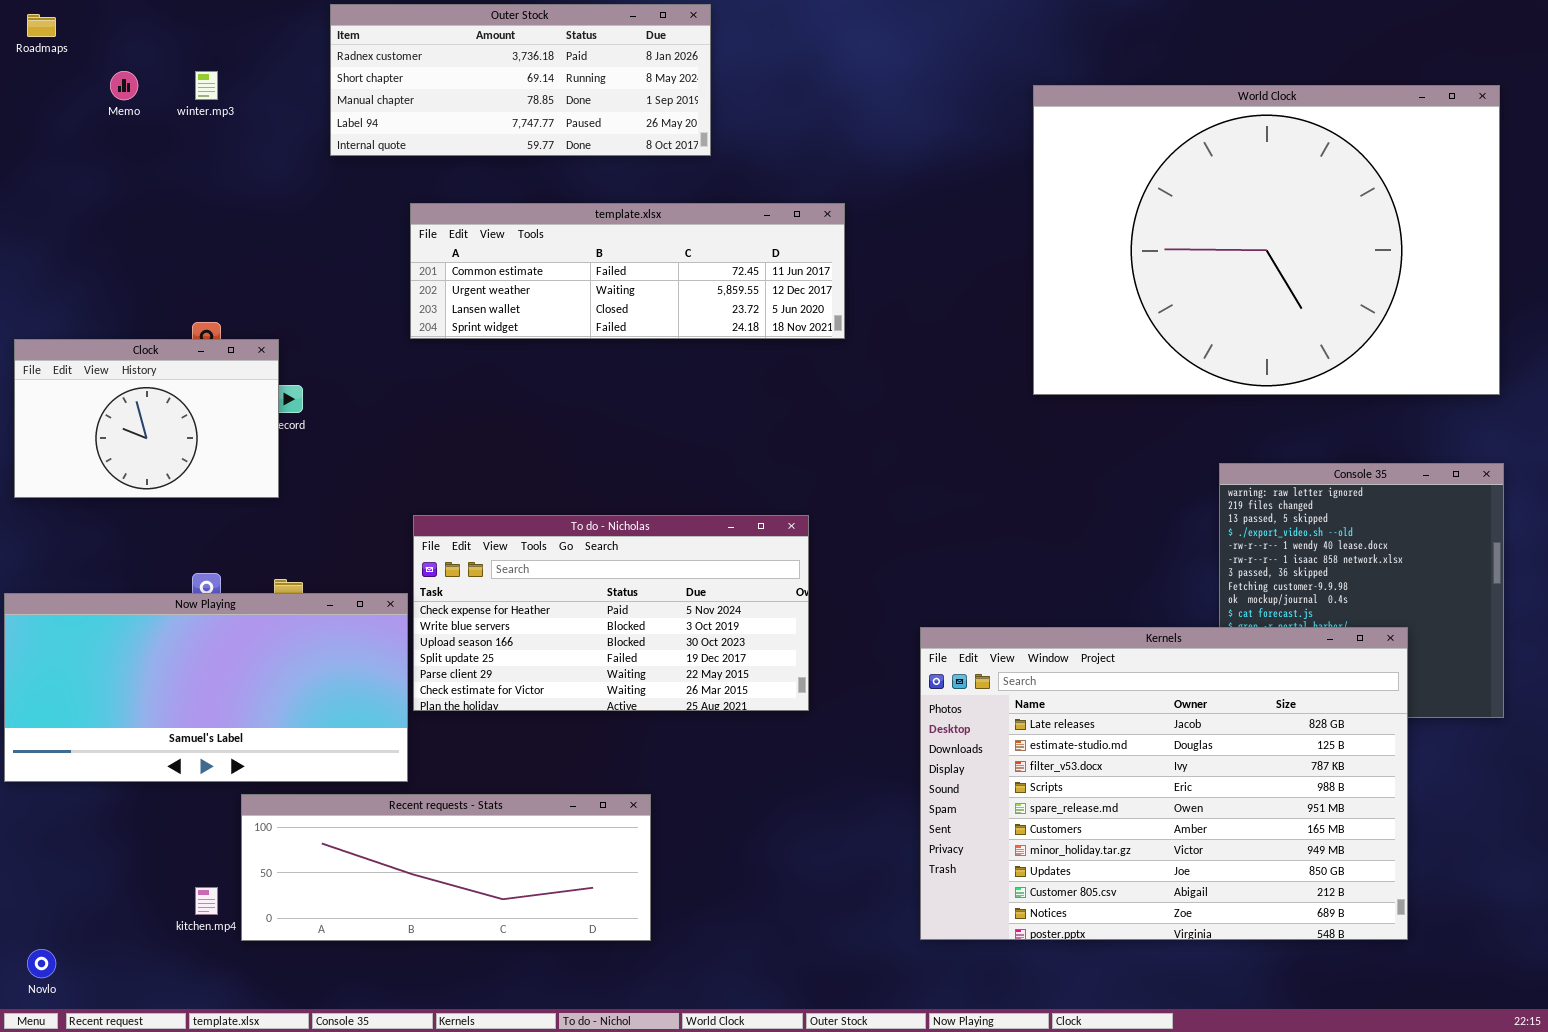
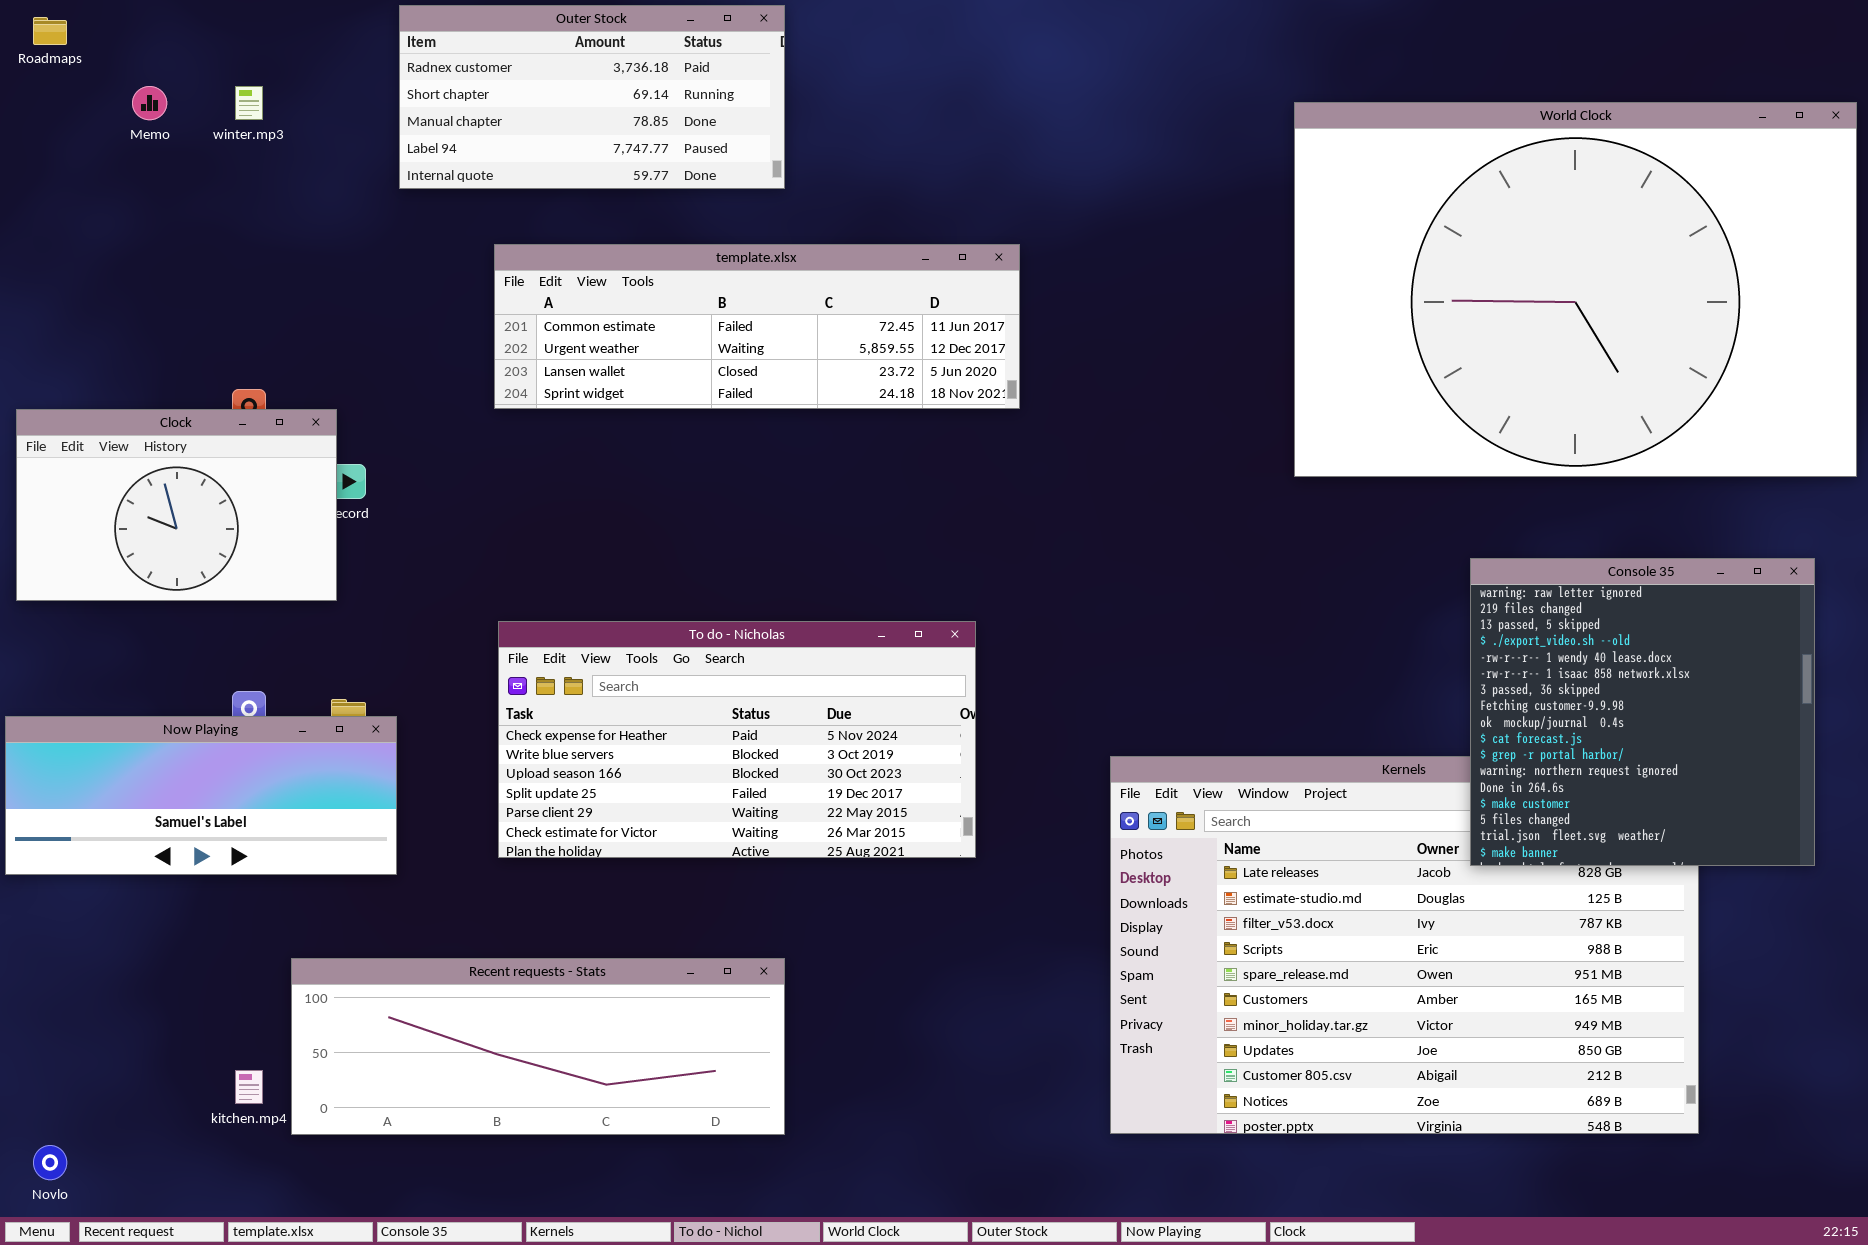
Outer Stock: [330,4,711,156] -> [399,5,785,189], resized
World Clock: [1033,85,1500,395] -> [1294,102,1857,477], moved
Console 35: [1219,463,1504,718] -> [1470,558,1815,866], raised
Now Playing: [4,593,408,782] -> [5,716,397,875], resized

